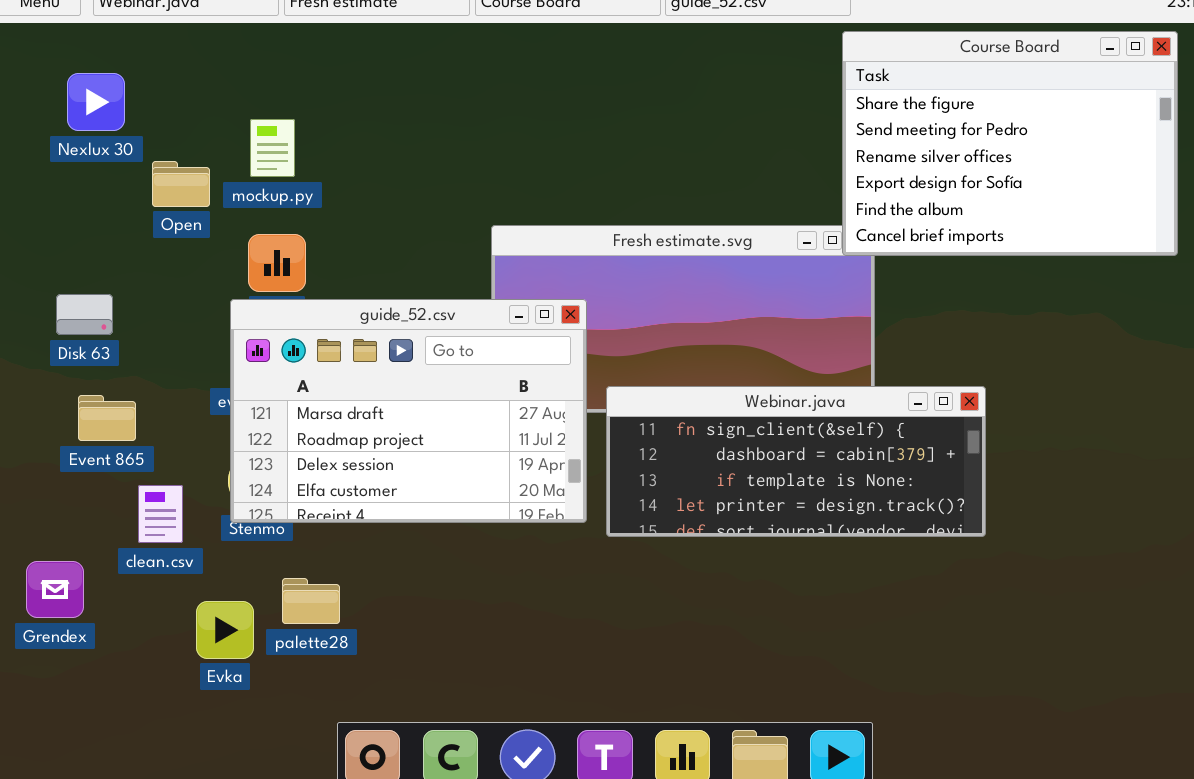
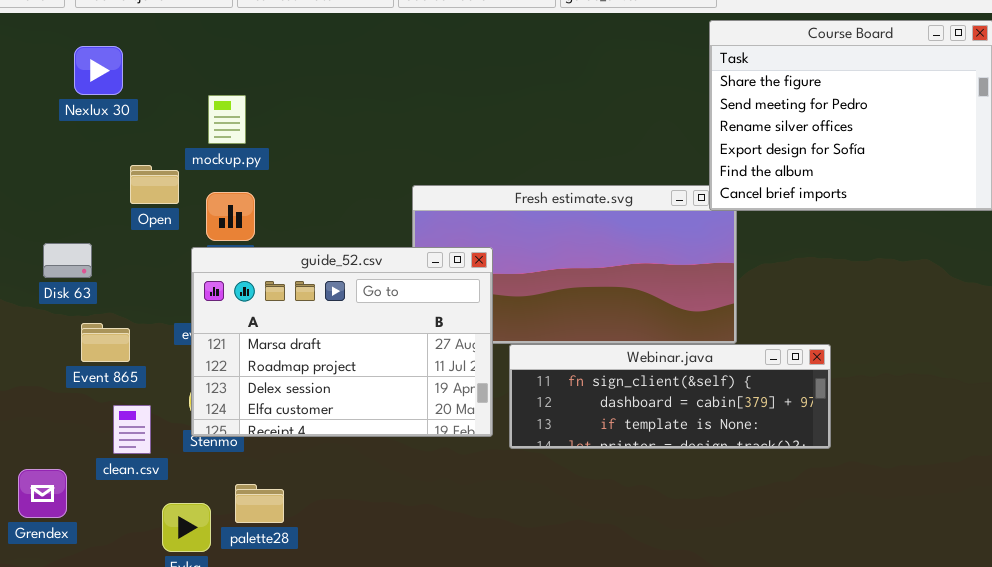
Nexlux 30: [67,73,125,131] -> [74,46,123,95], moved
Open: [152,161,210,207] -> [130,165,179,204], moved
Webinar.java: [606,386,986,537] -> [509,344,831,449], resized
Event 865: [78,395,136,441] -> [81,323,130,362], moved

